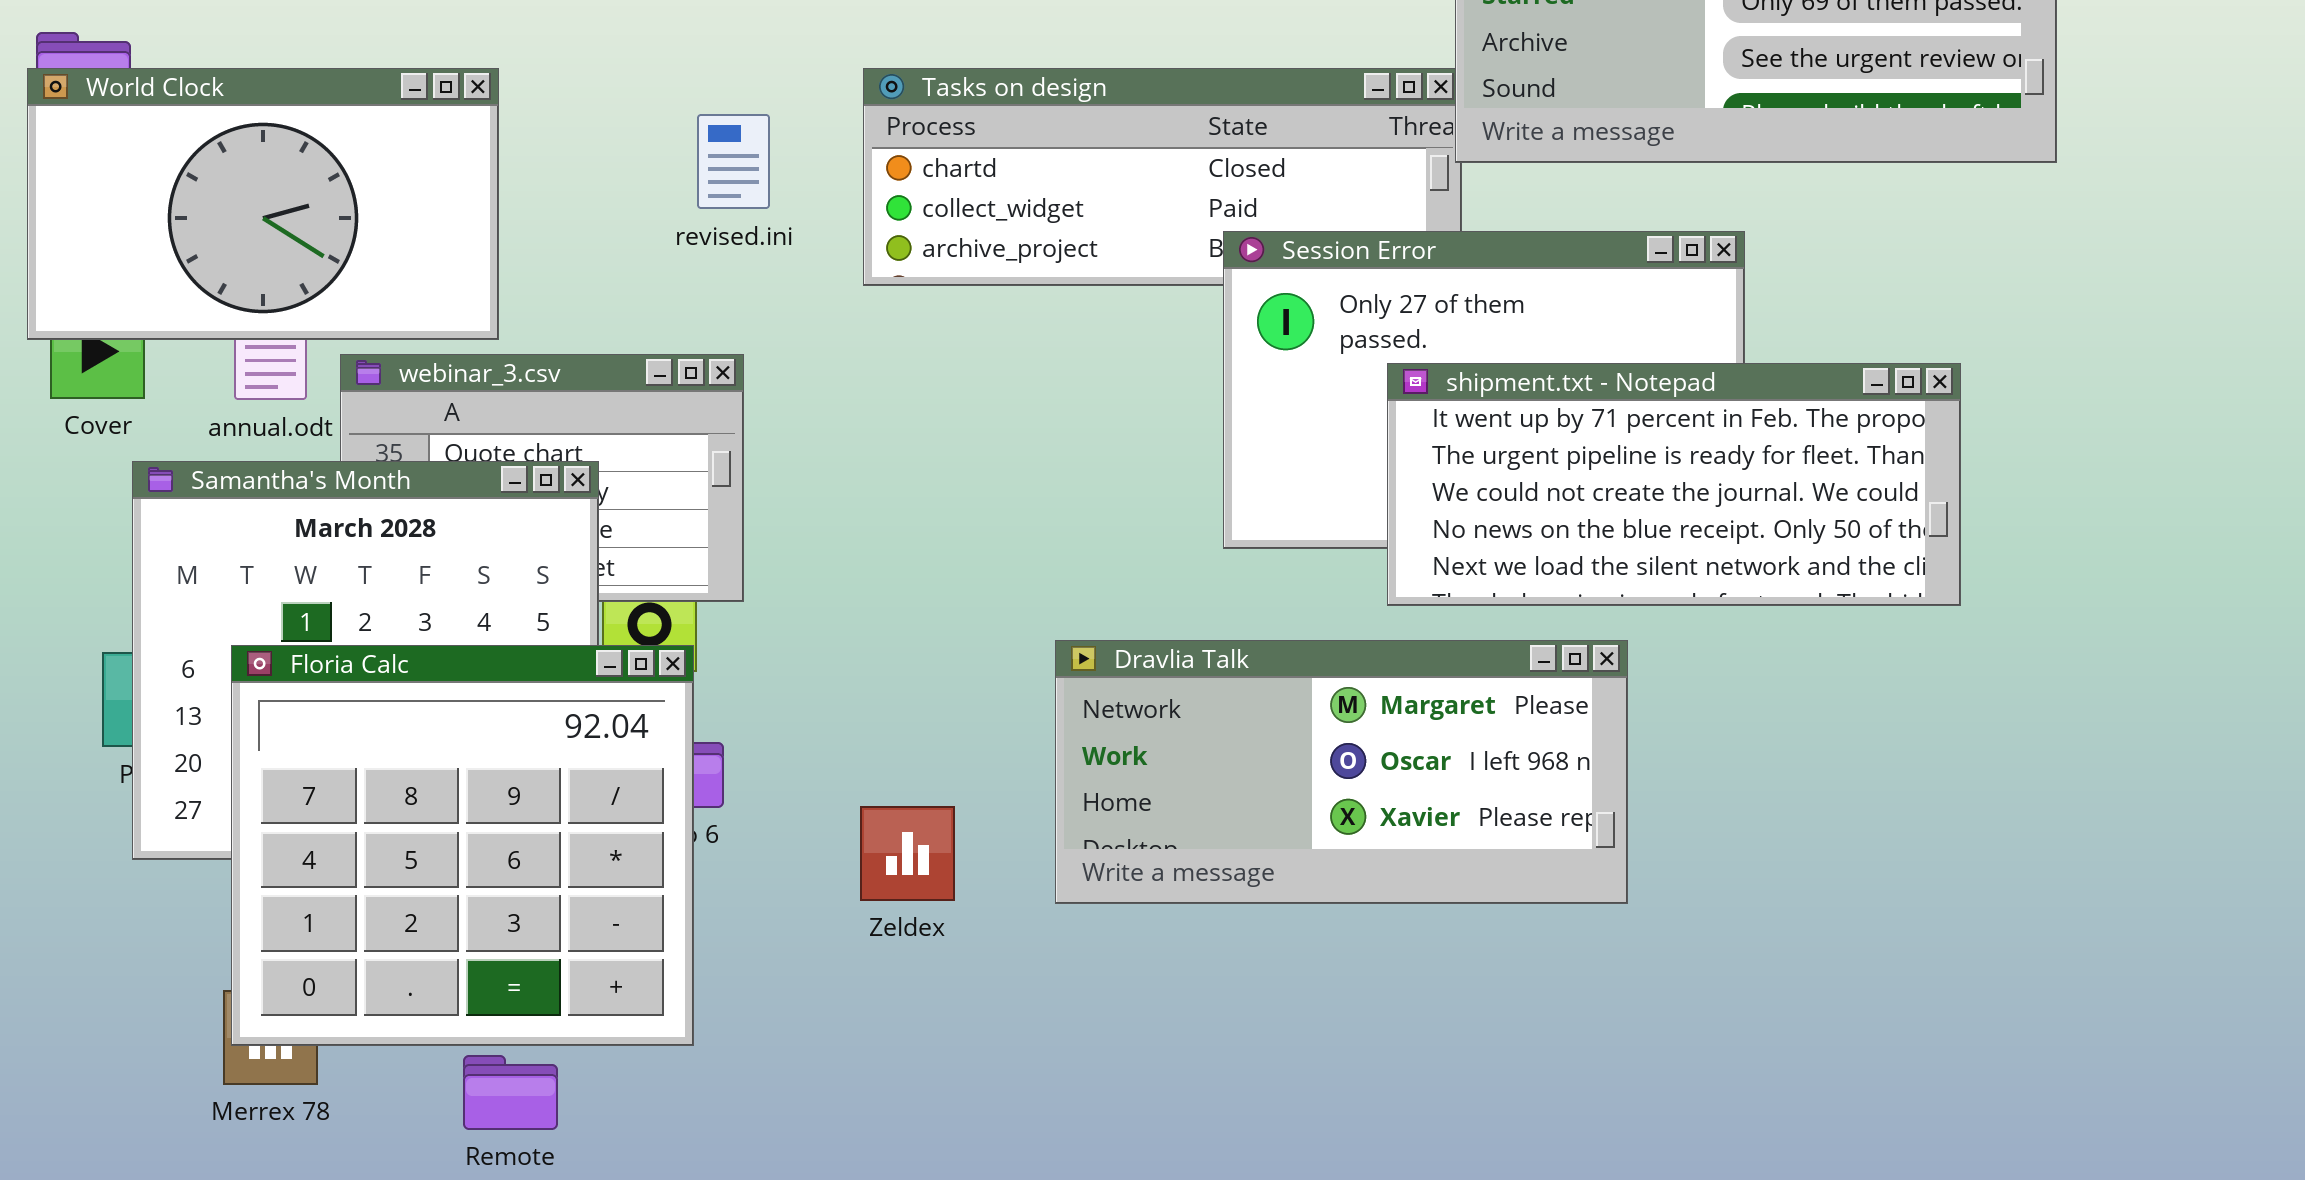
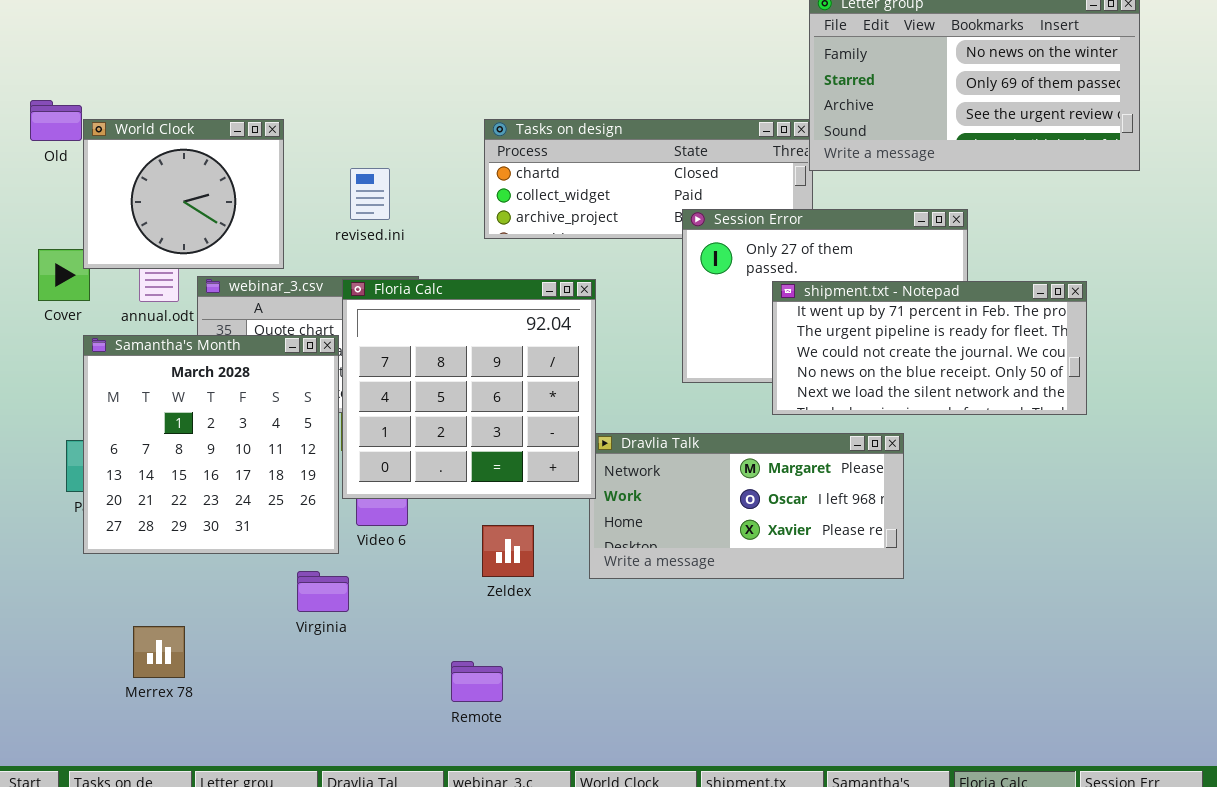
World Clock: [27,68,499,340] -> [83,119,284,269], resized
revised.ini: [697,114,770,209] -> [350,168,390,220], moved
Floria Calc: [231,645,694,1046] -> [342,279,596,499], moved
Remote: [463,1055,558,1130] -> [451,661,503,702], moved

